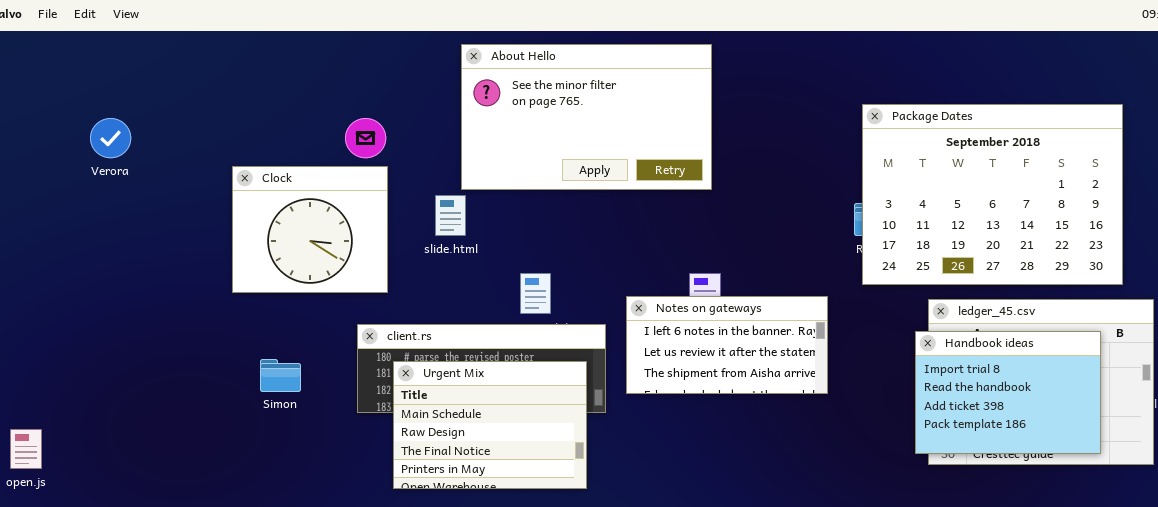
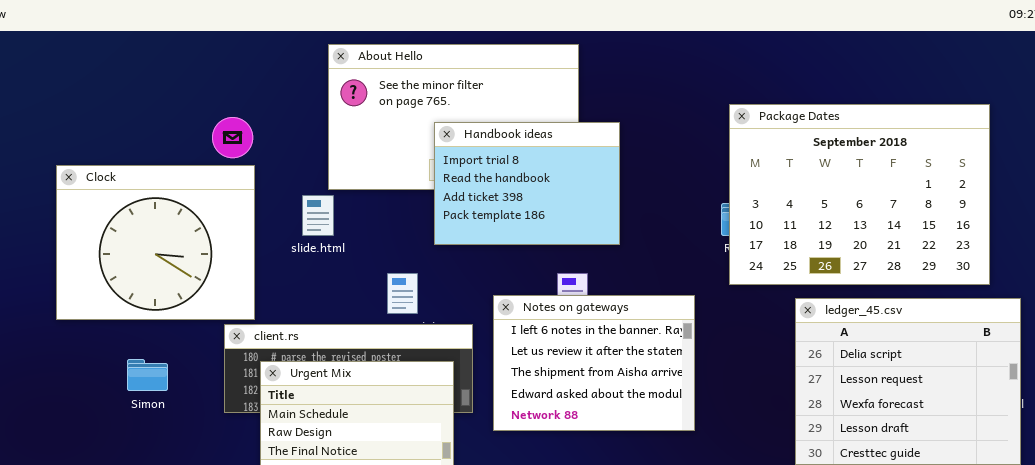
Clock: [232,166,388,293] -> [56,165,255,320], resized
Notes on gateways: [626,296,828,394] -> [493,295,695,431], resized
Handbook ideas: [915,331,1101,454] -> [434,122,620,245], moved

